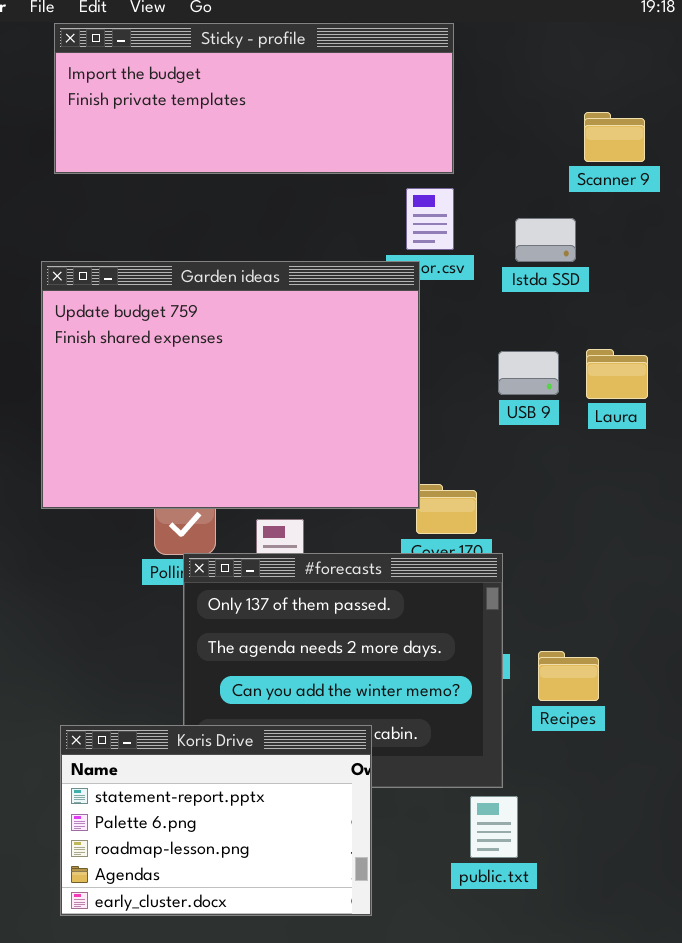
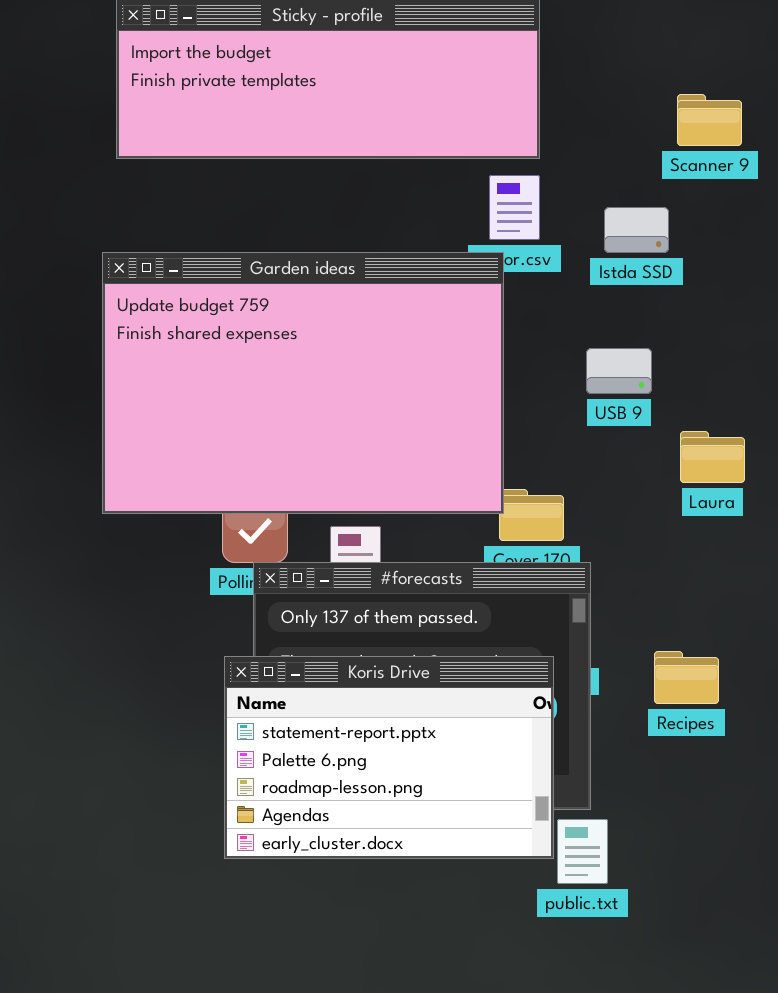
Laura: [586,349,648,399] -> [680,431,745,483], moved
Recipes: [538,651,599,701] -> [654,651,719,704], moved
Koris Drive: [60,725,372,916] -> [224,656,554,859], moved

